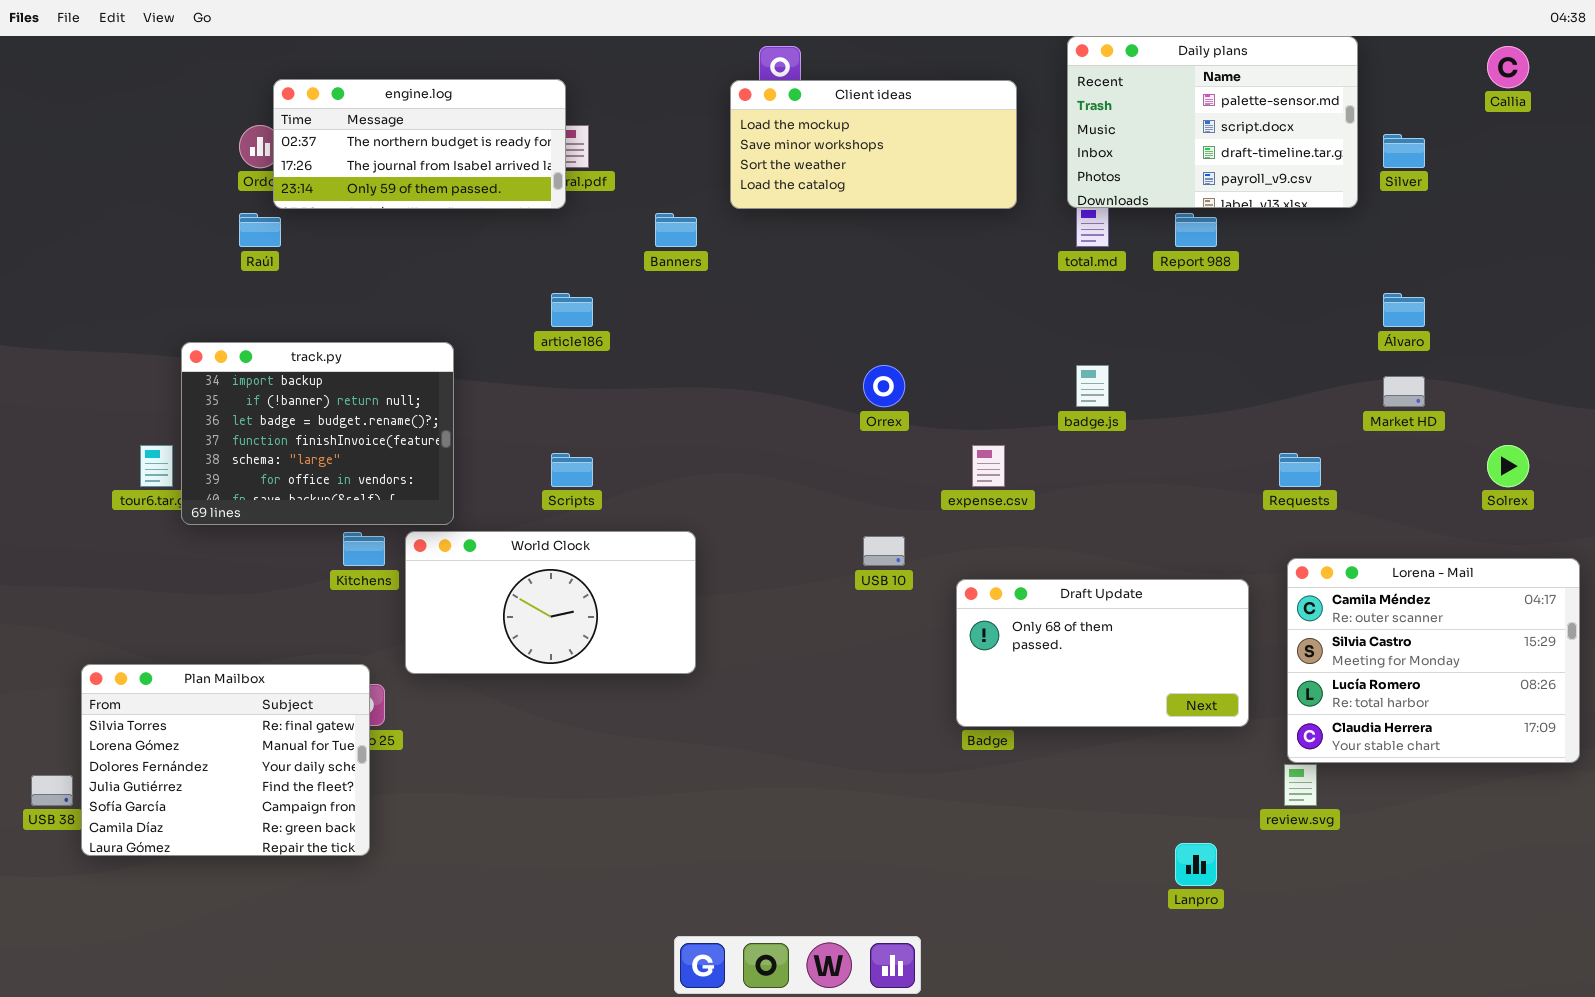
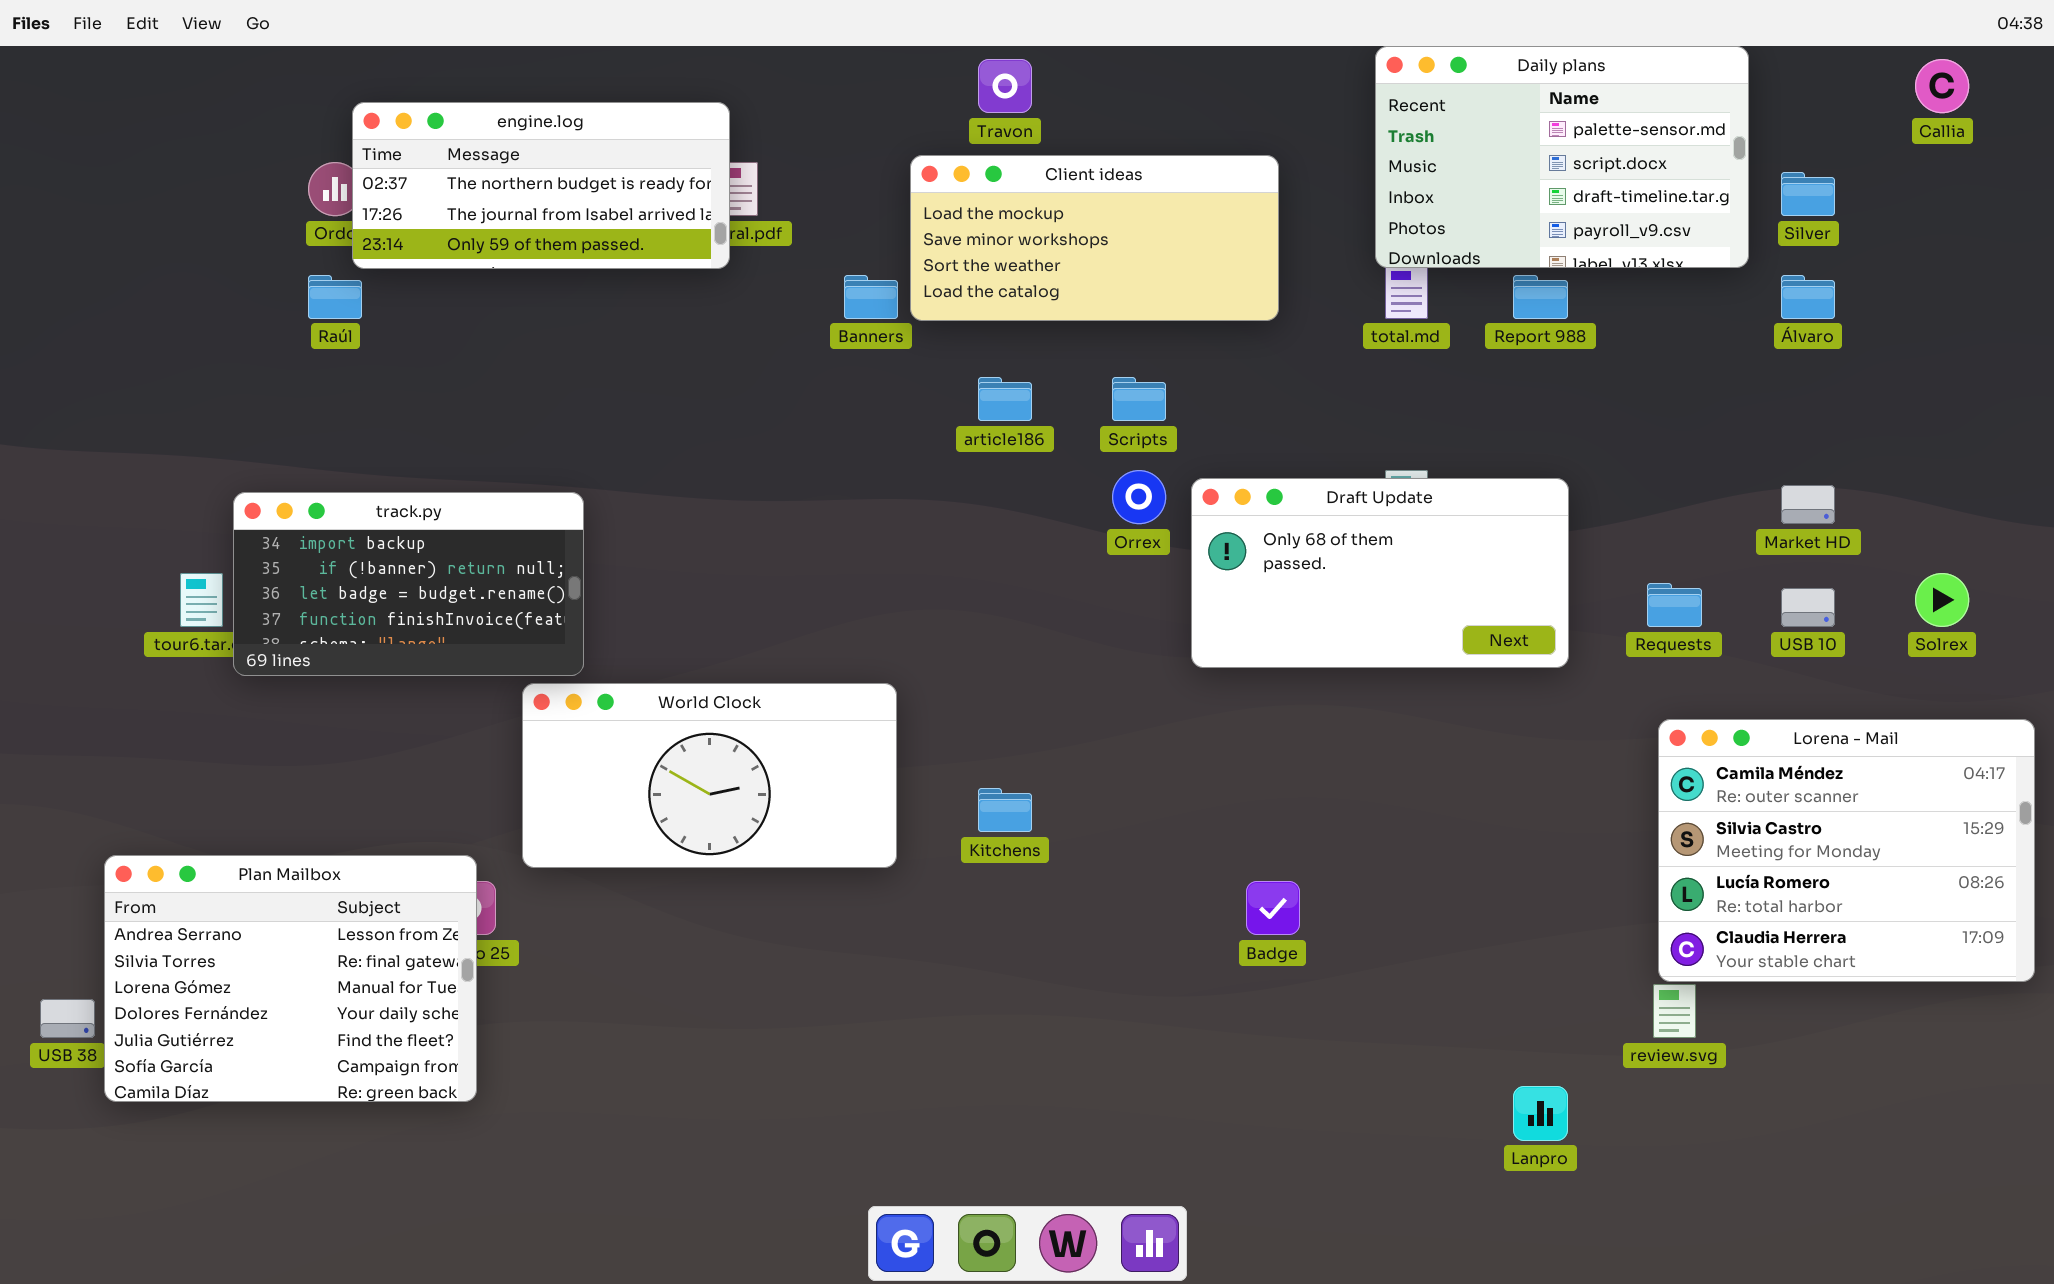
Client ideas: [730,80,1017,209] -> [910,155,1279,321], moved
article186: [551,293,593,327] -> [978,377,1032,421], moved
Álvaro: [1383,293,1425,327] -> [1781,275,1835,319], moved
track.py: [181,342,454,525] -> [233,492,584,676], resized
Scripts: [551,453,593,487] -> [1112,377,1166,421], moved
Kitchens: [343,532,385,566] -> [978,788,1032,832], moved
USB 10: [863,536,905,566] -> [1781,588,1835,627], moved
Draft Update: [956,579,1249,727] -> [1191,478,1569,668], moved
Plan Mailbox: [81,664,370,856] -> [104,855,477,1102], scrolled up 1 row

